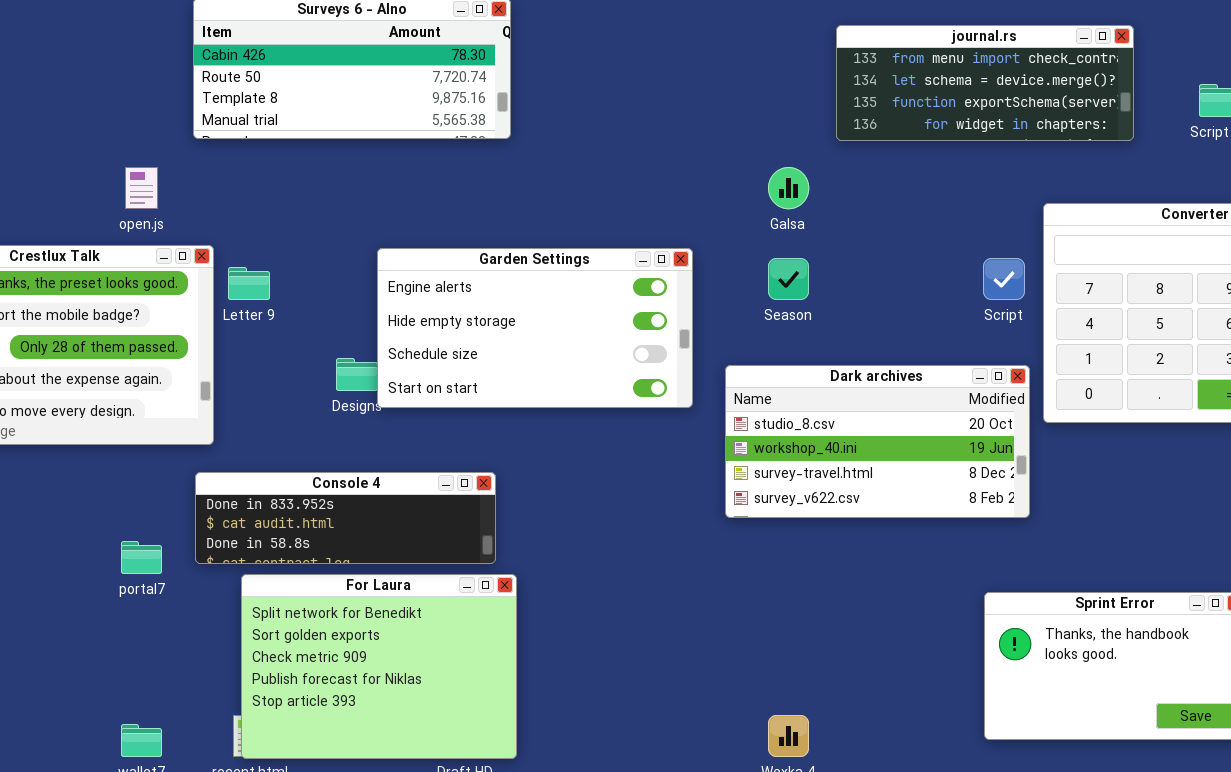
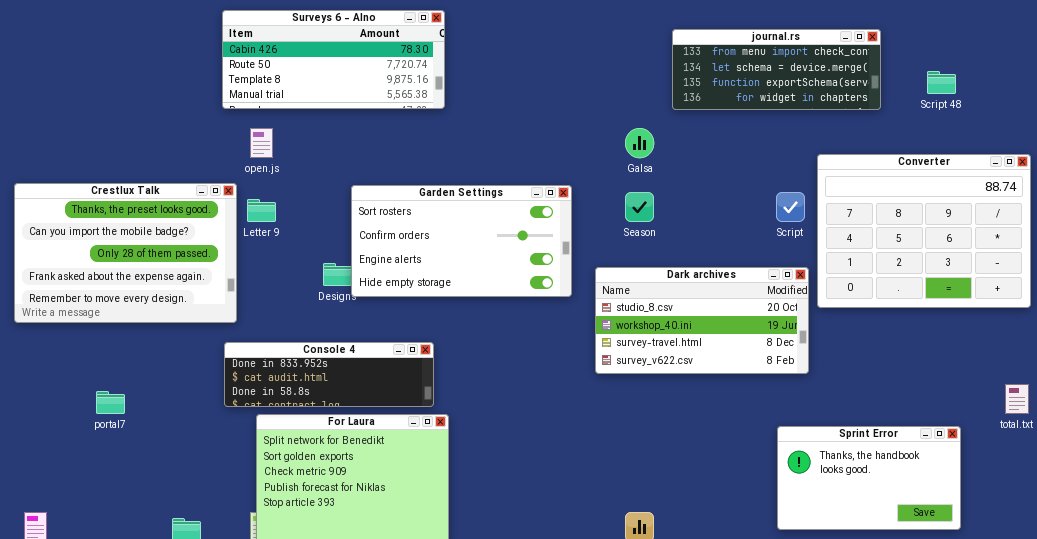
open.js: [125,167,158,209] -> [250,128,273,158], moved
Garden Settings: [377,248,693,408] -> [351,185,572,297], scrolled up 2 rows
portal7: [121,541,162,574] -> [96,391,125,414], moved

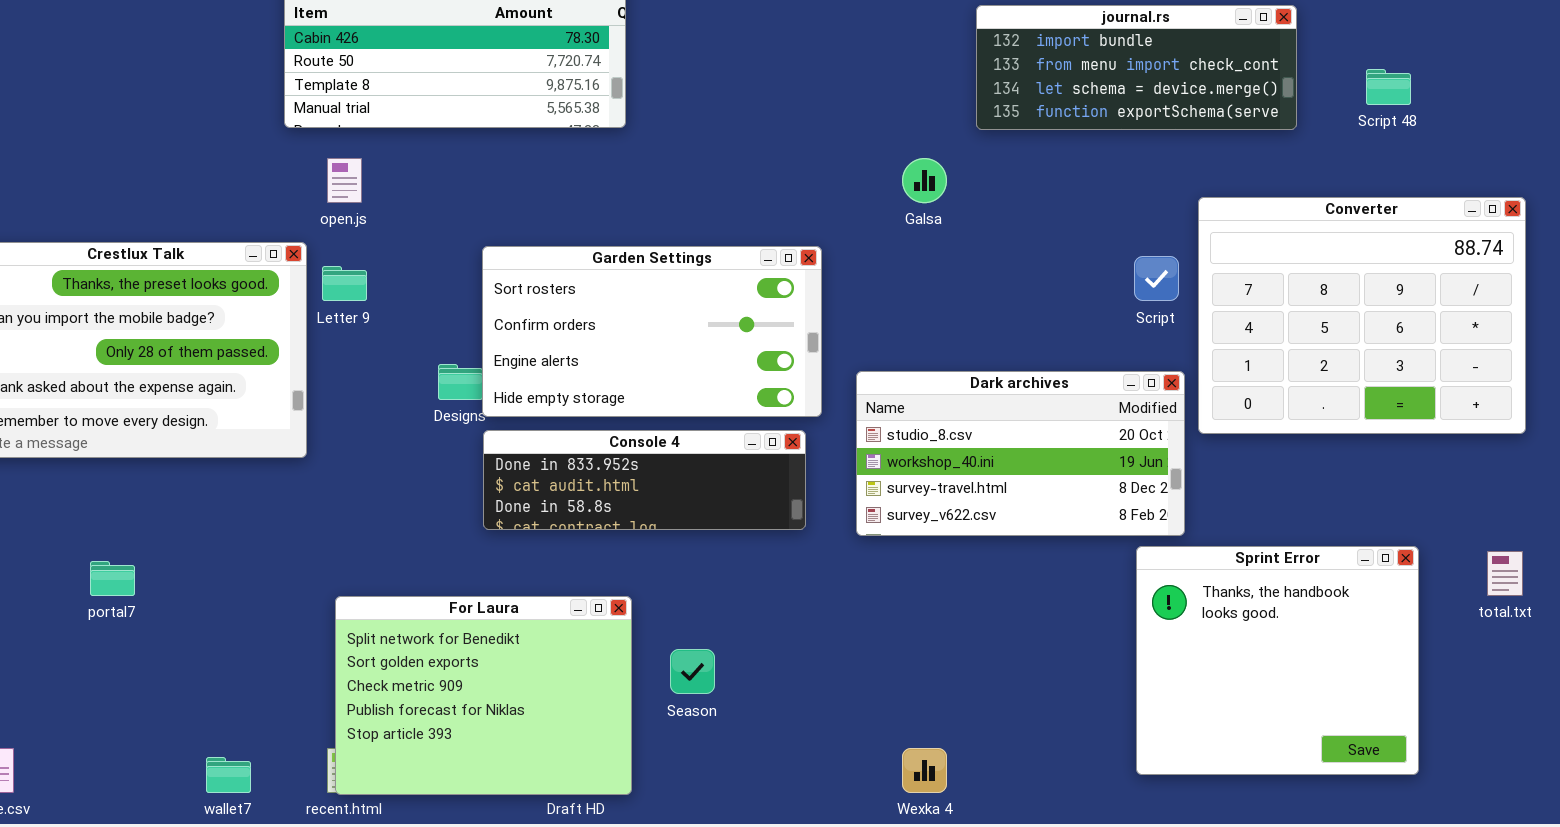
journal.rs: [672,29,881,110] -> [976,5,1297,130], scrolled up 1 row
Season: [625,192,654,222] -> [670,649,715,694], moved
Console 4: [224,342,434,407] -> [483,430,806,530], moved
Sprint Error: [777,426,961,530] -> [1136,546,1419,775], resized

